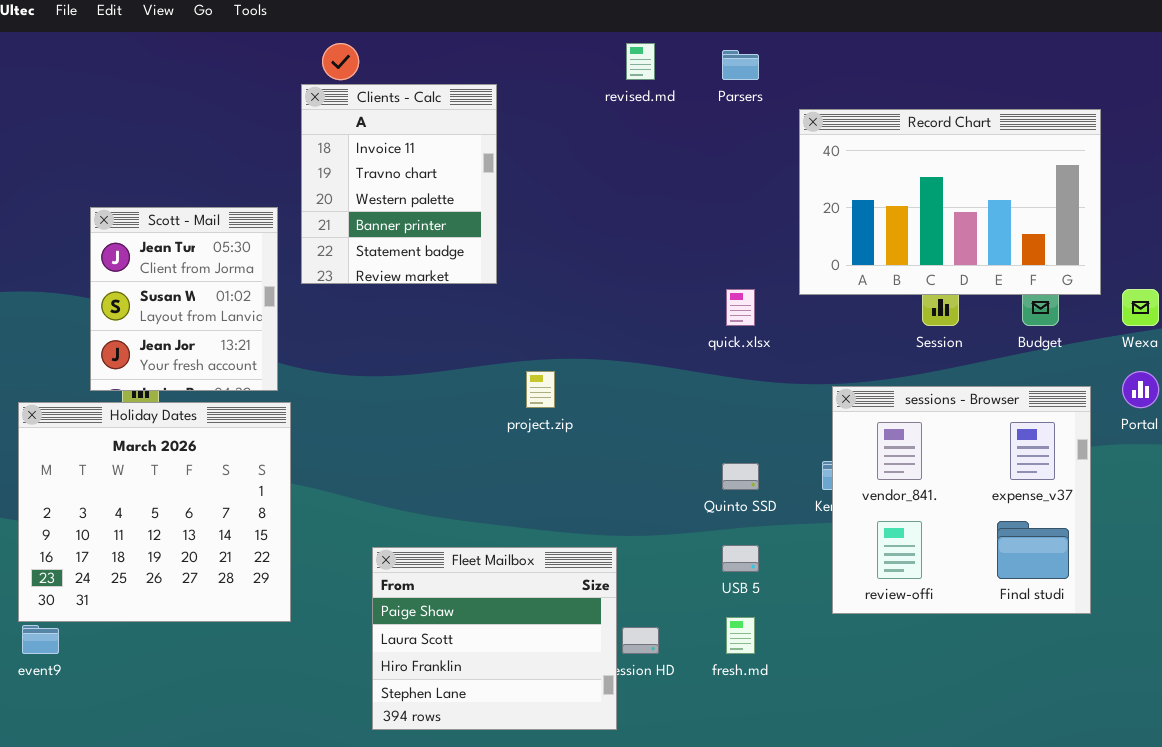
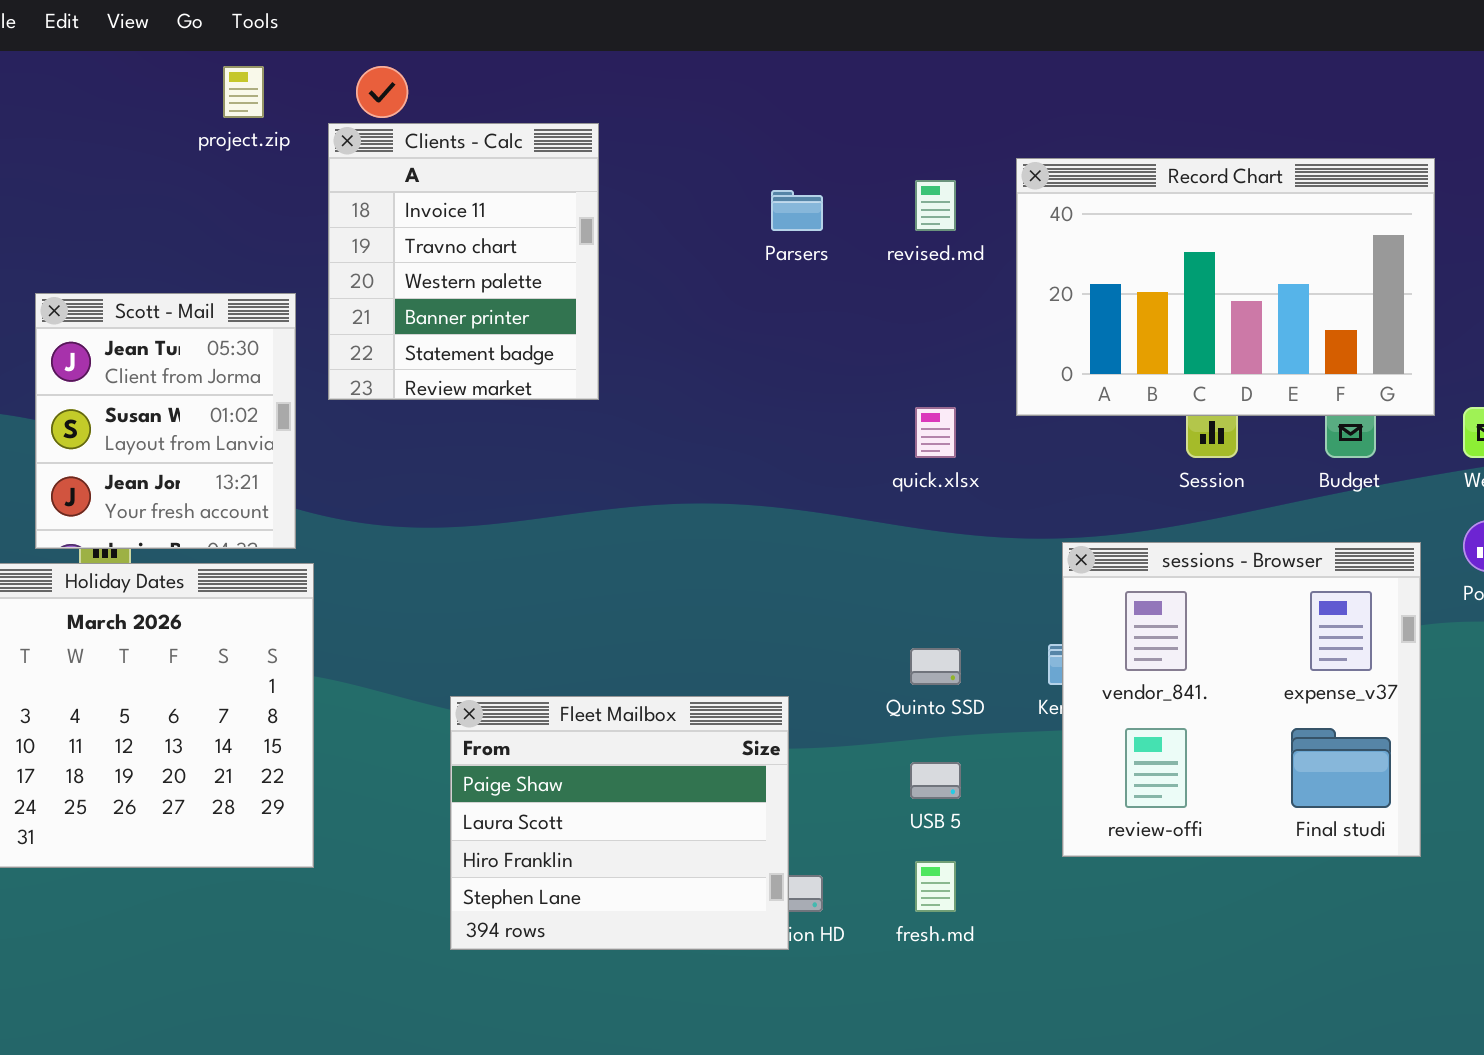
revised.md: [626,43,655,80] -> [915,180,956,231], moved
Parsers: [722,50,759,80] -> [771,190,823,231], moved
project.zip: [526,371,555,408] -> [223,66,264,118], moved
Fleet Mailbox: [372,547,617,730] -> [450,696,789,950], moved

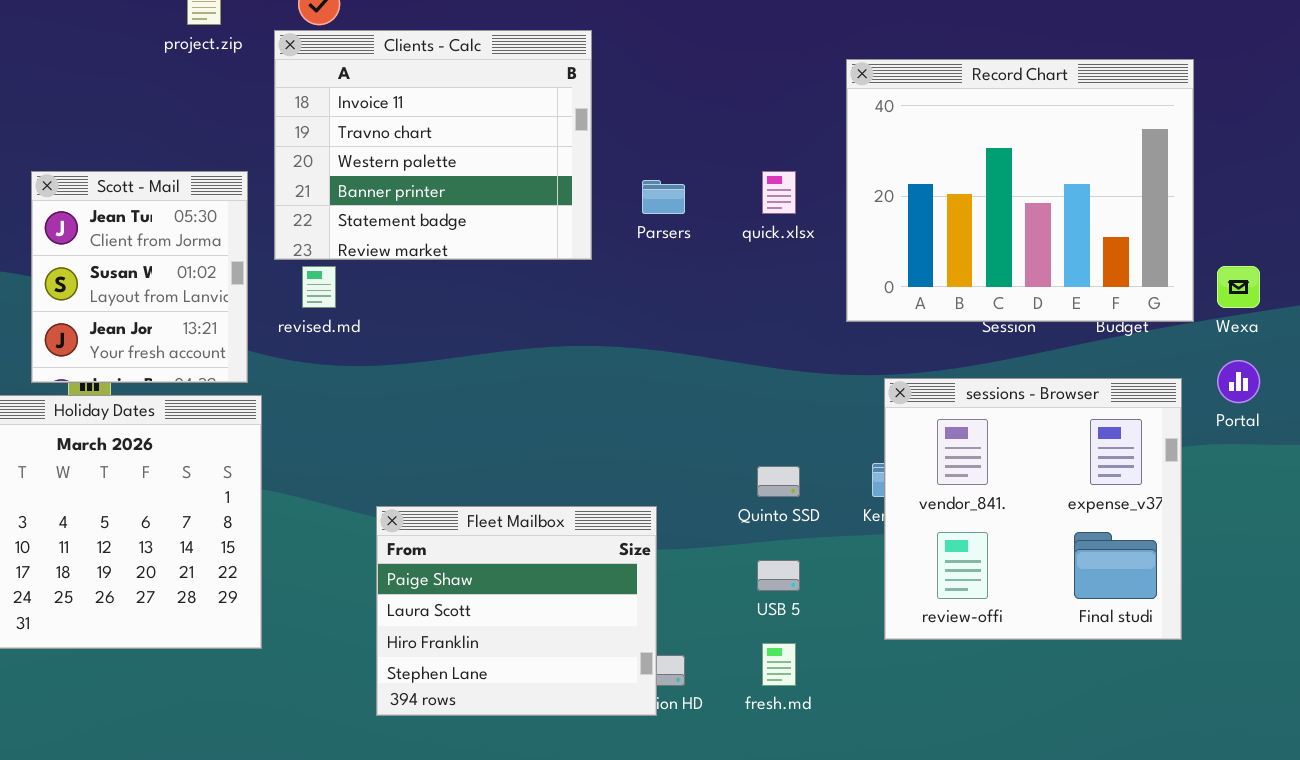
Clients - Calc: [328,123,599,400] -> [274,30,592,260], resized
Record Chart: [1016,158,1435,416] -> [846,59,1194,322], resized
revised.md: [915,180,956,231] -> [302,266,336,308], moved
Parsers: [771,190,823,231] -> [642,180,685,214], moved
quick.xlsx: [915,407,956,458] -> [762,171,796,214], moved

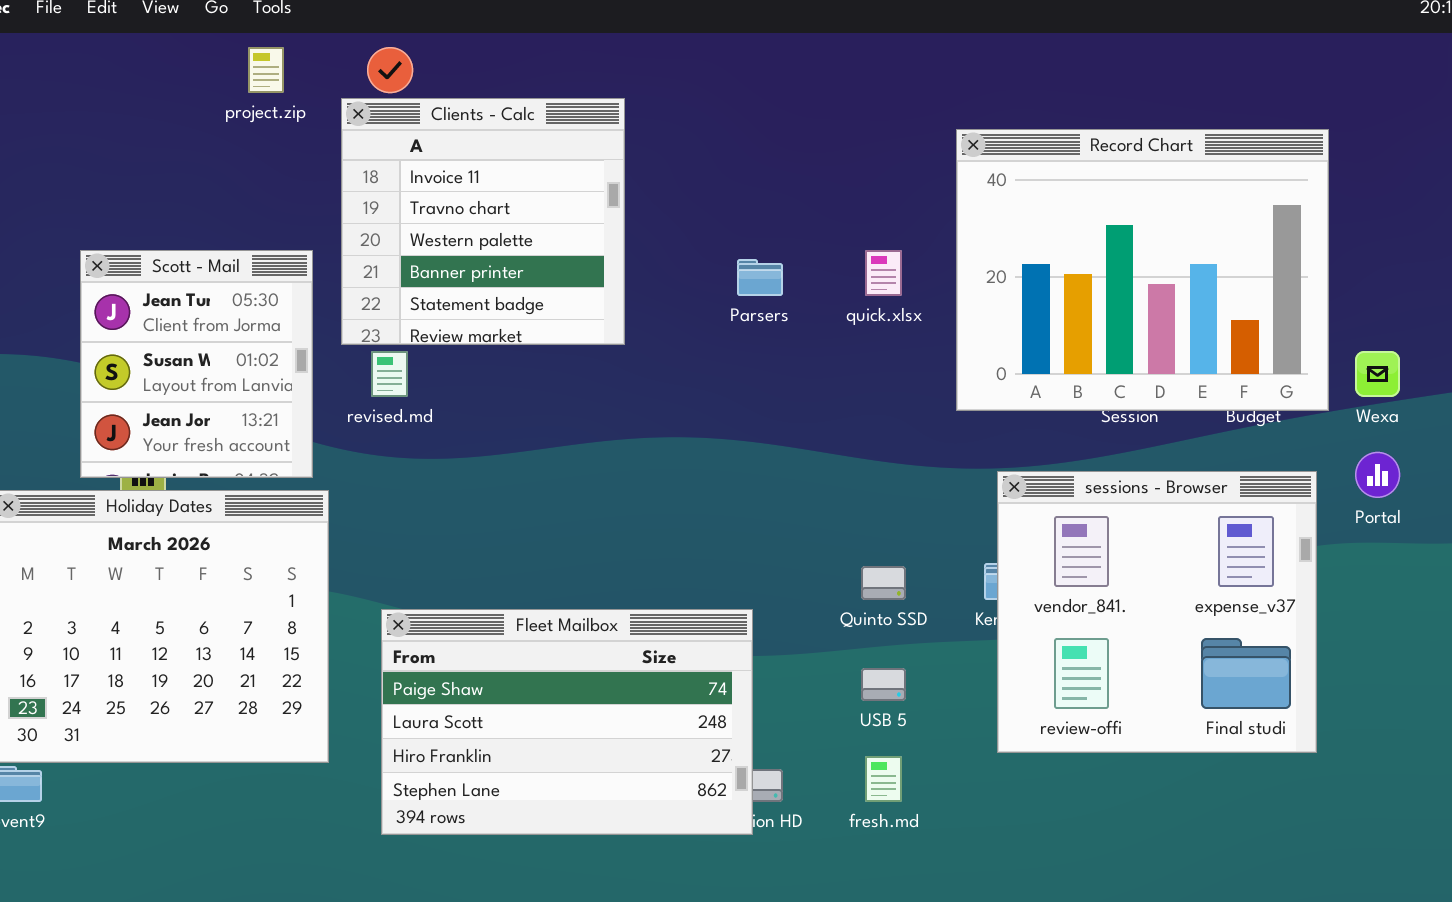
Clients - Calc: [274,30,592,260] -> [341,98,625,345], resized
Fleet Mailbox: [376,506,657,716] -> [381,609,753,835], resized

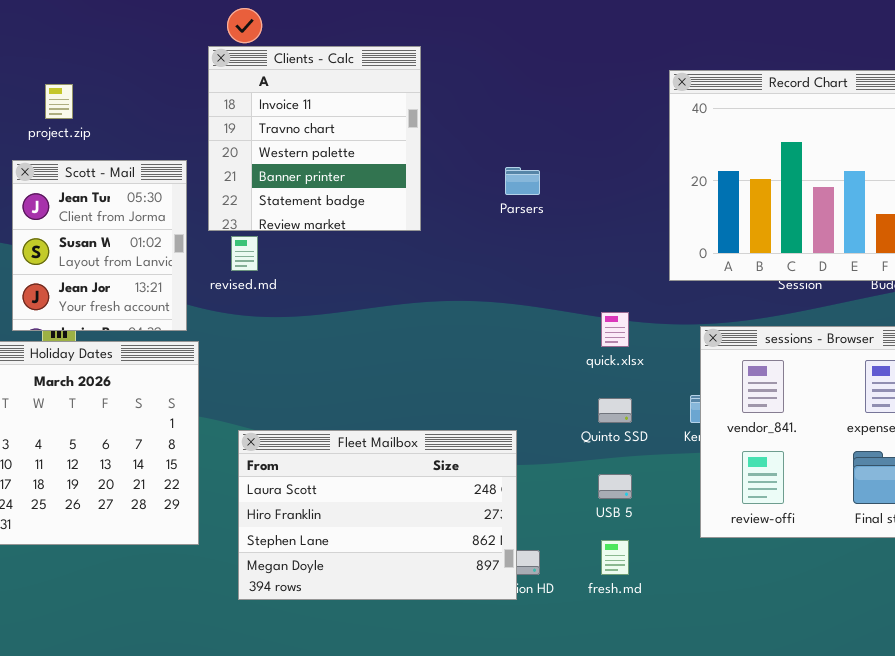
project.zip: [248,47,284,93] -> [45,84,73,119], moved
quick.xlsx: [865,250,902,296] -> [601,312,629,347], moved
Fleet Mailbox: [381,609,753,835] -> [238,430,517,600], scrolled down 1 row

